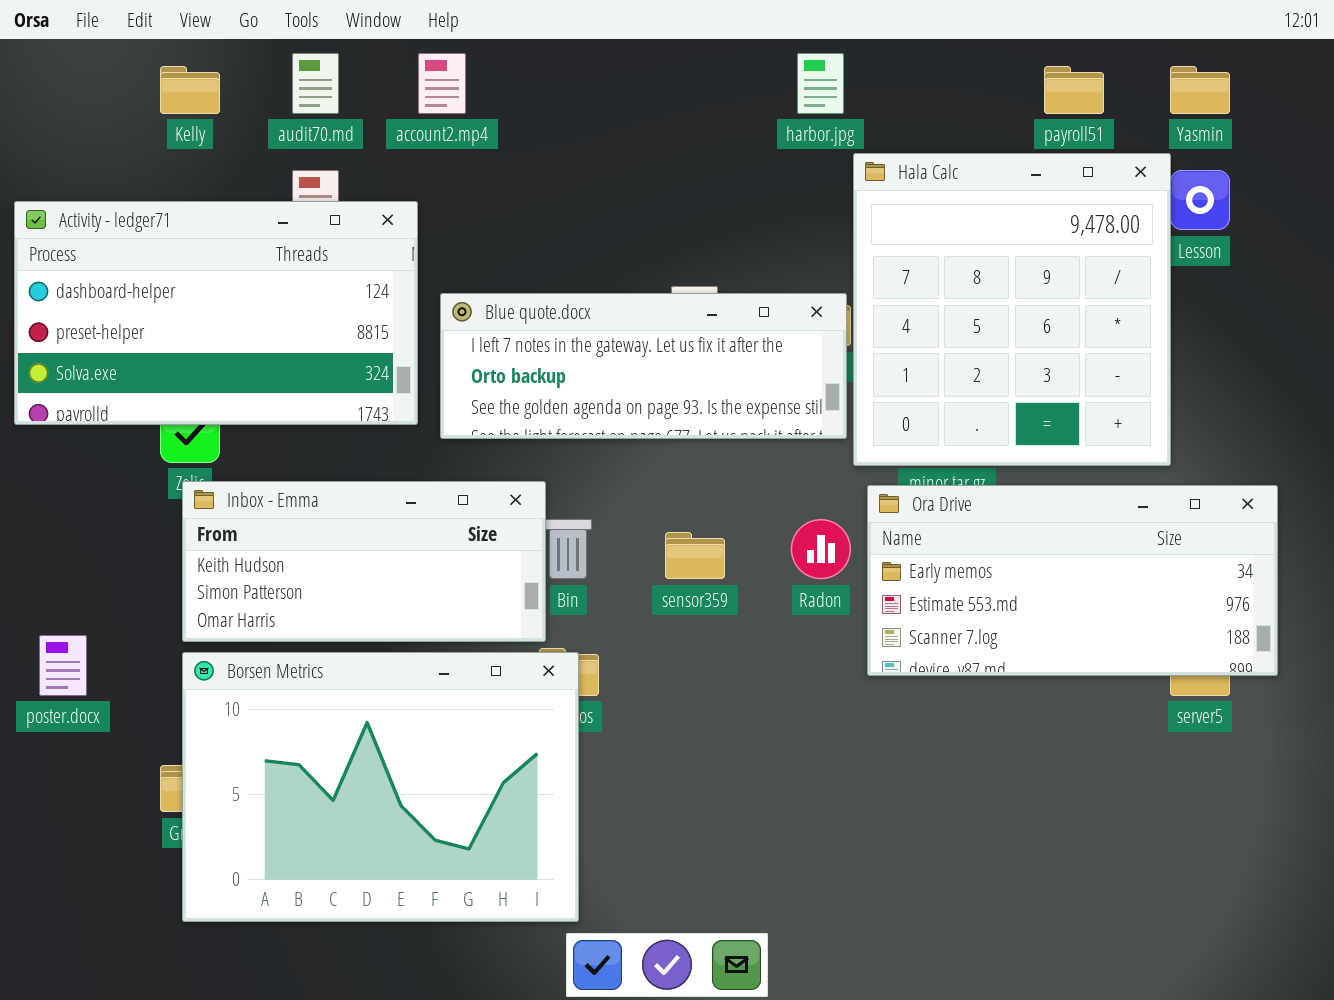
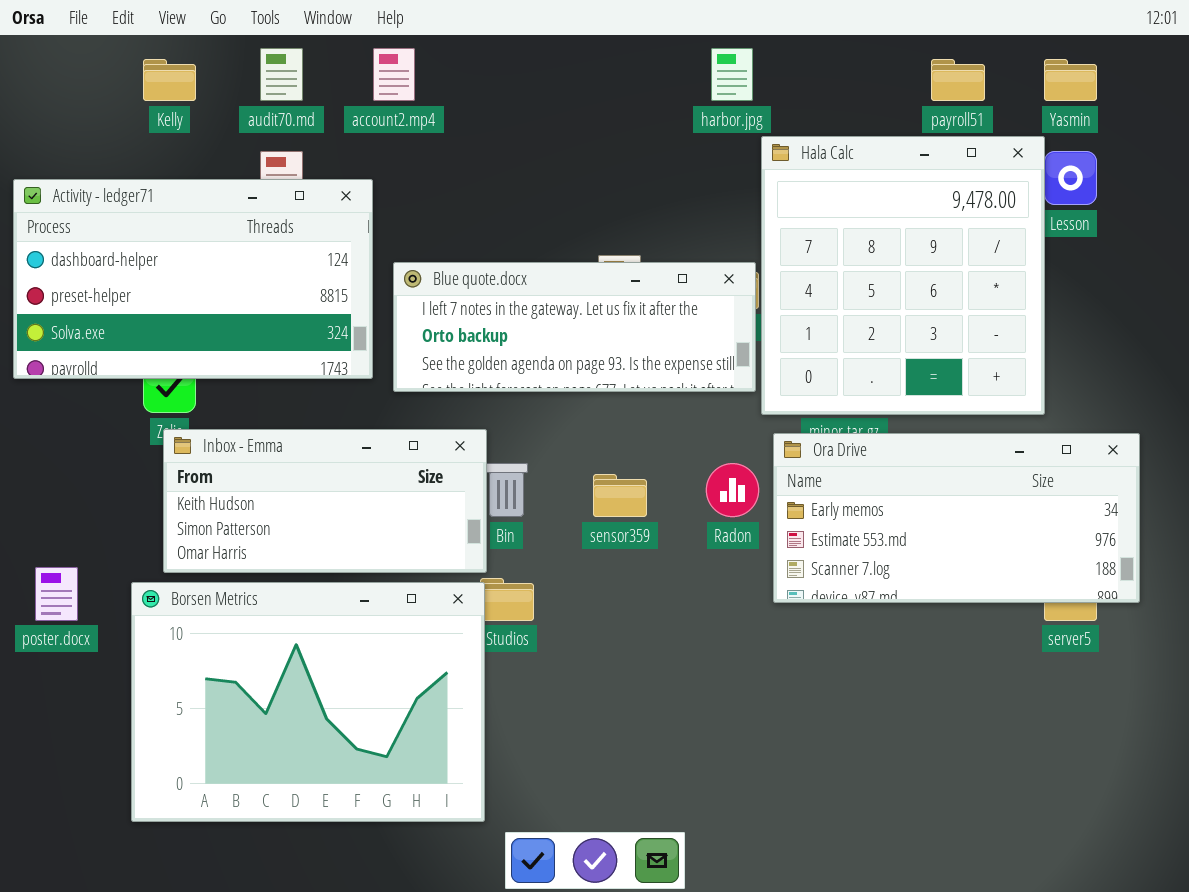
Borsen Metrics: [182,652,579,922] -> [131,582,485,822], moved

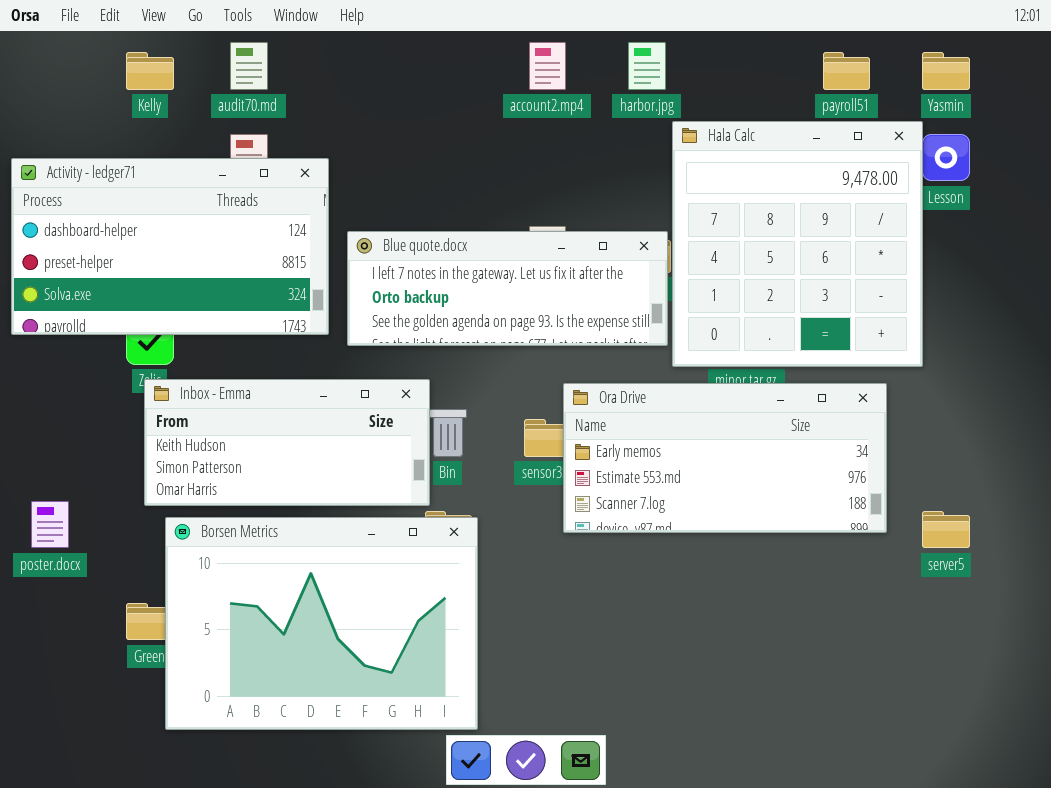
account2.mp4: [373,48,415,101] -> [529,42,566,90], moved
Ora Drive: [773,433,1140,603] -> [563,383,887,533], moved
Borsen Metrics: [131,582,485,822] -> [165,517,478,730], moved

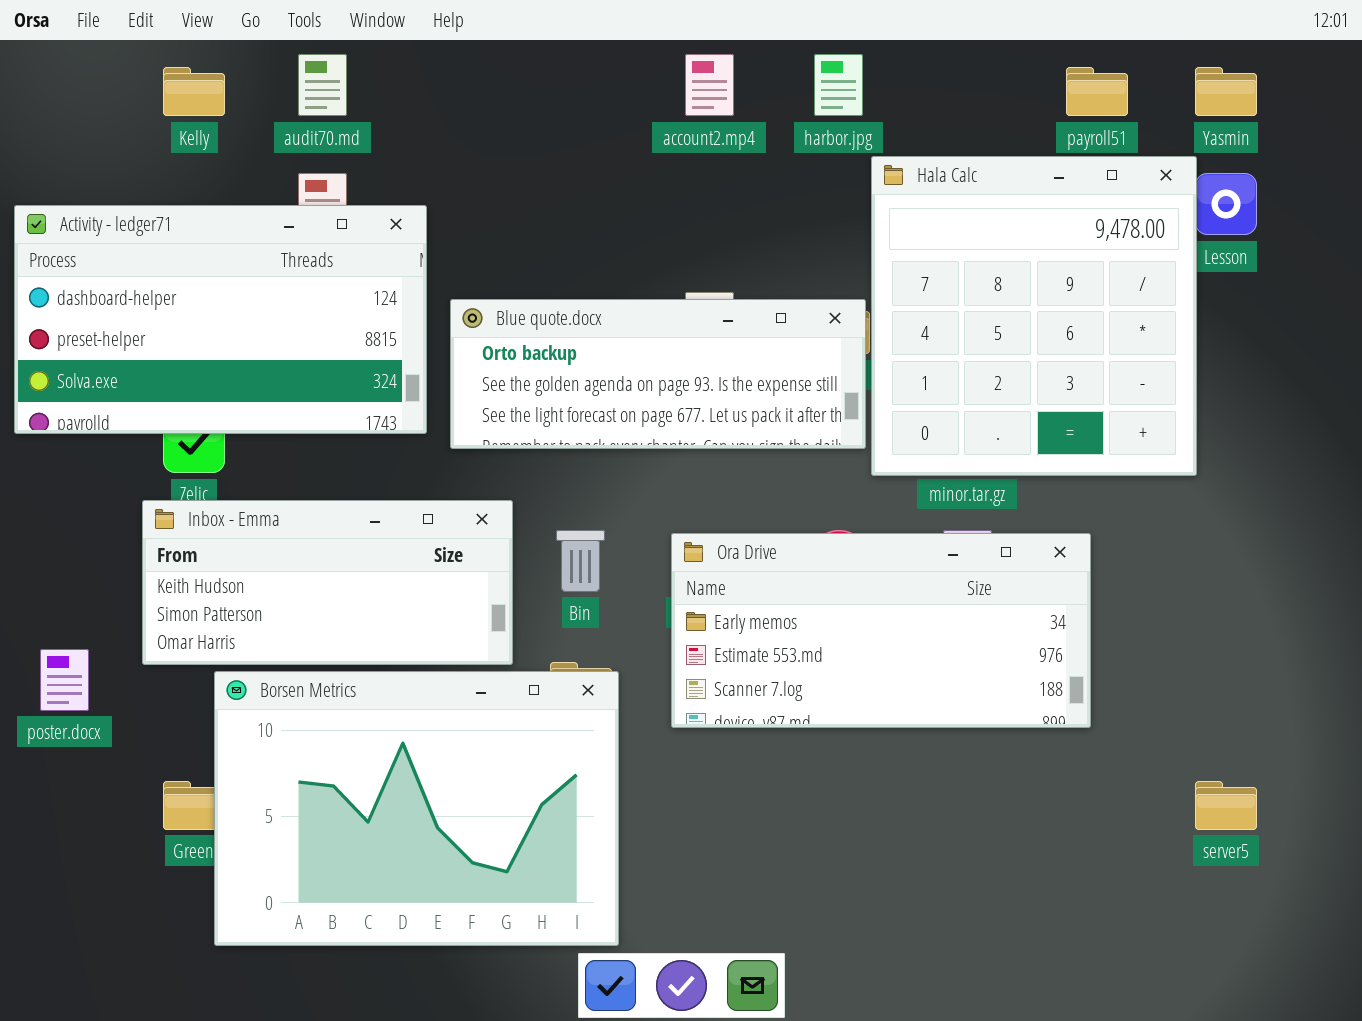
Blue quote.docx: [347,231,668,346] -> [450,299,866,449], scrolled down 1 row
Inbox - Emma: [144,379,430,506] -> [142,500,513,665], moved
Ora Drive: [563,383,887,533] -> [671,533,1091,728], moved
server5: [922,511,970,548] -> [1195,781,1257,830], moved

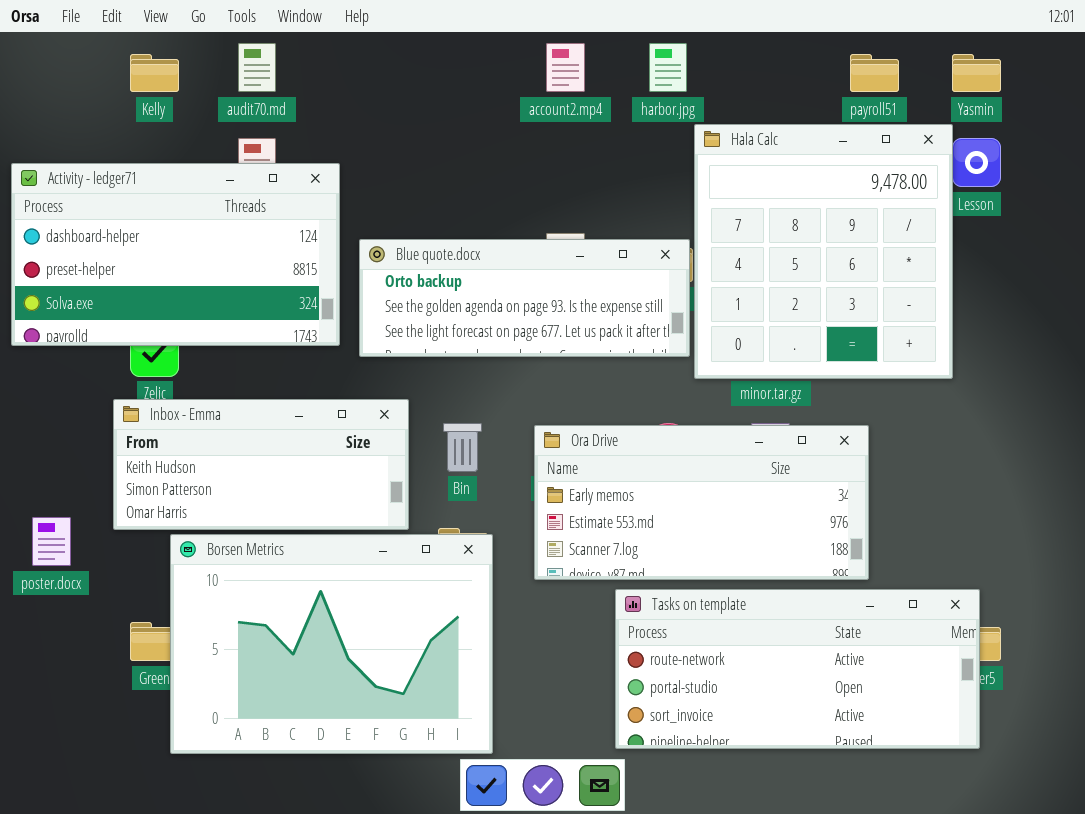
Tasks on template: none -> [615,589,980,749], opened

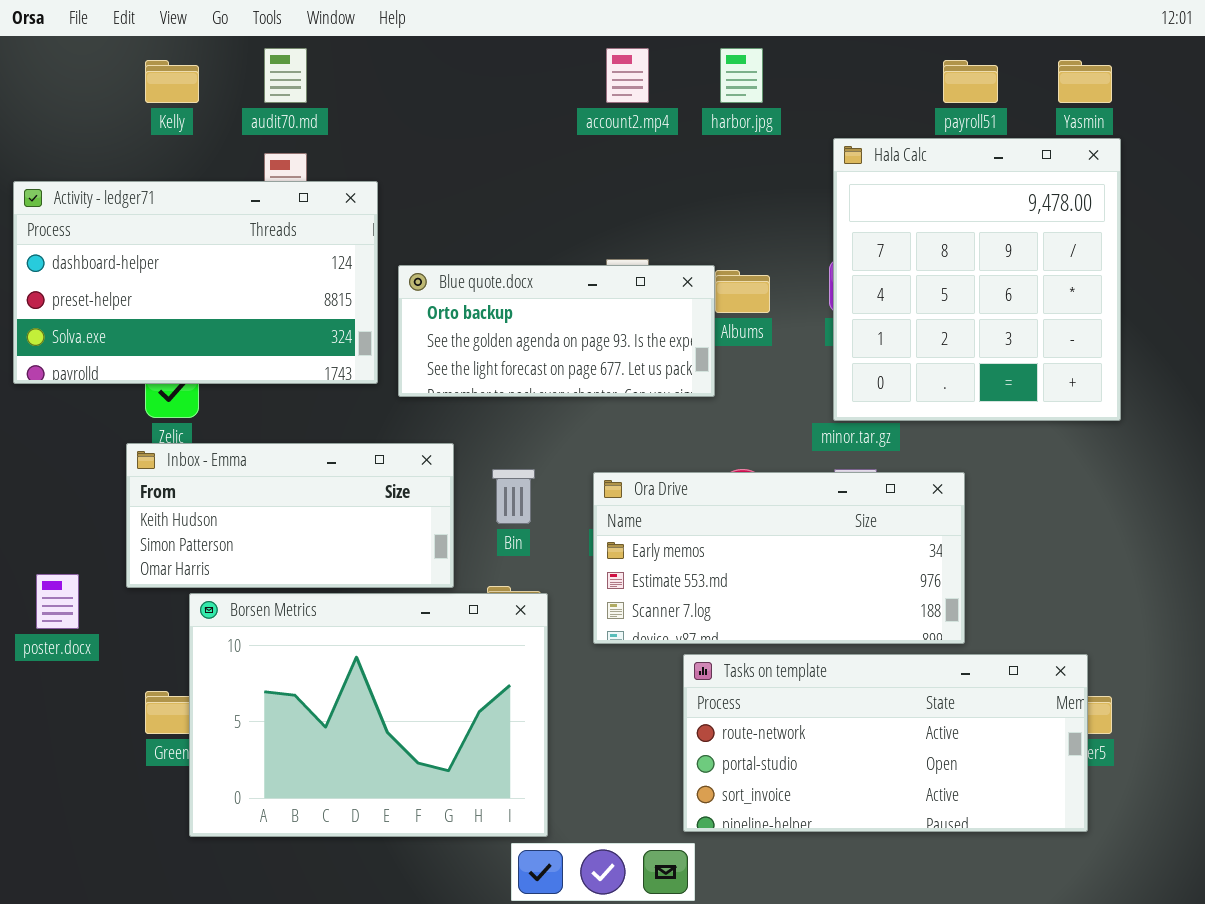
Hala Calc: [694,124,953,379] -> [833,138,1121,421], moved
Blue quote.docx: [359,239,690,357] -> [398,265,715,397], resized

